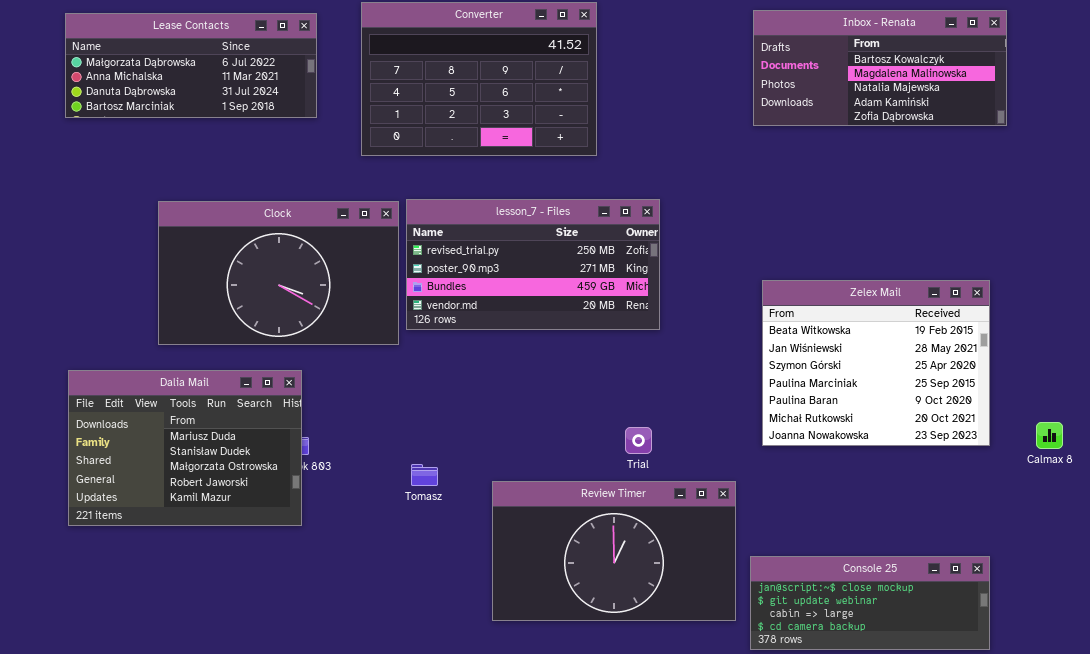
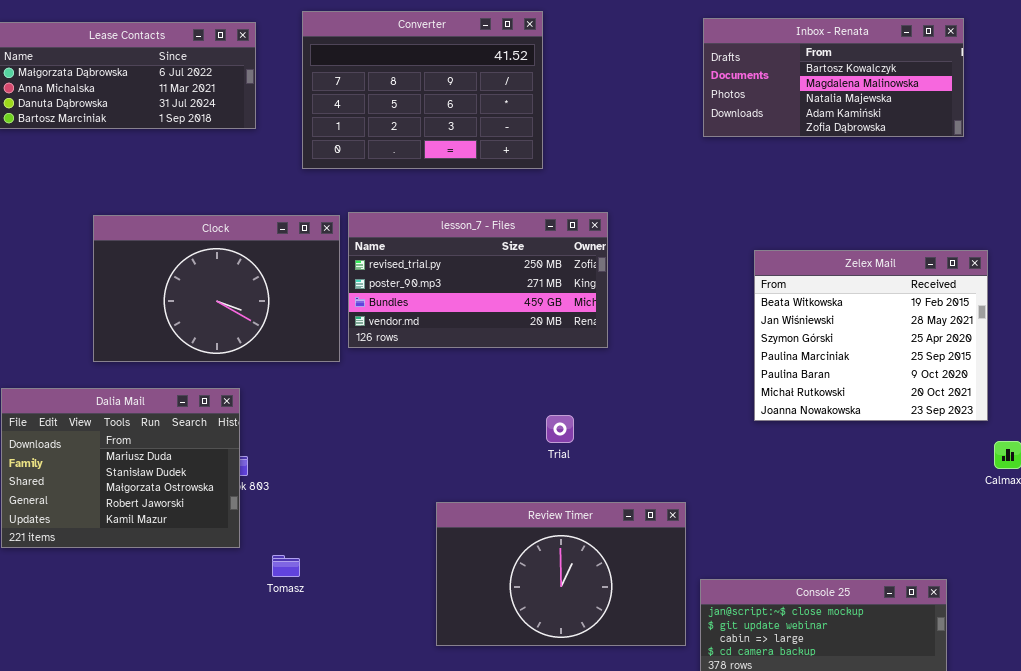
Zelex Mail: [762,280,990,446] -> [754,250,988,421], moved
Trial: [625,427,652,454] -> [546,415,574,443], moved
Tomasz: [411,464,438,486] -> [272,555,300,577], moved

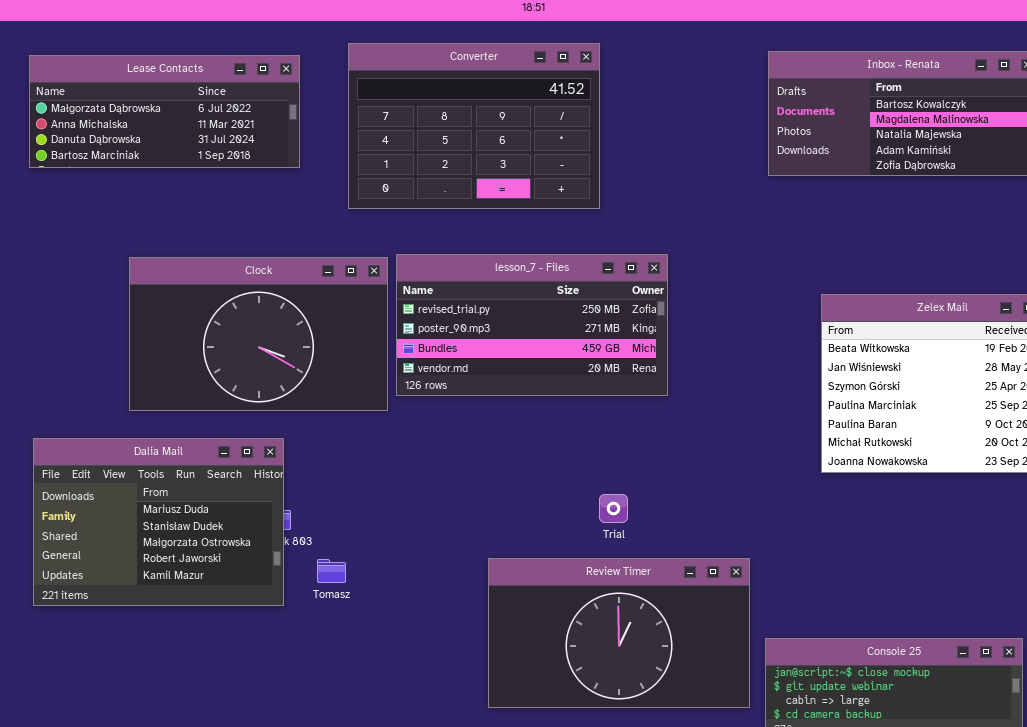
Trial: [546,415,574,443] -> [599,494,628,523], moved
Tomasz: [272,555,300,577] -> [317,559,346,583], moved

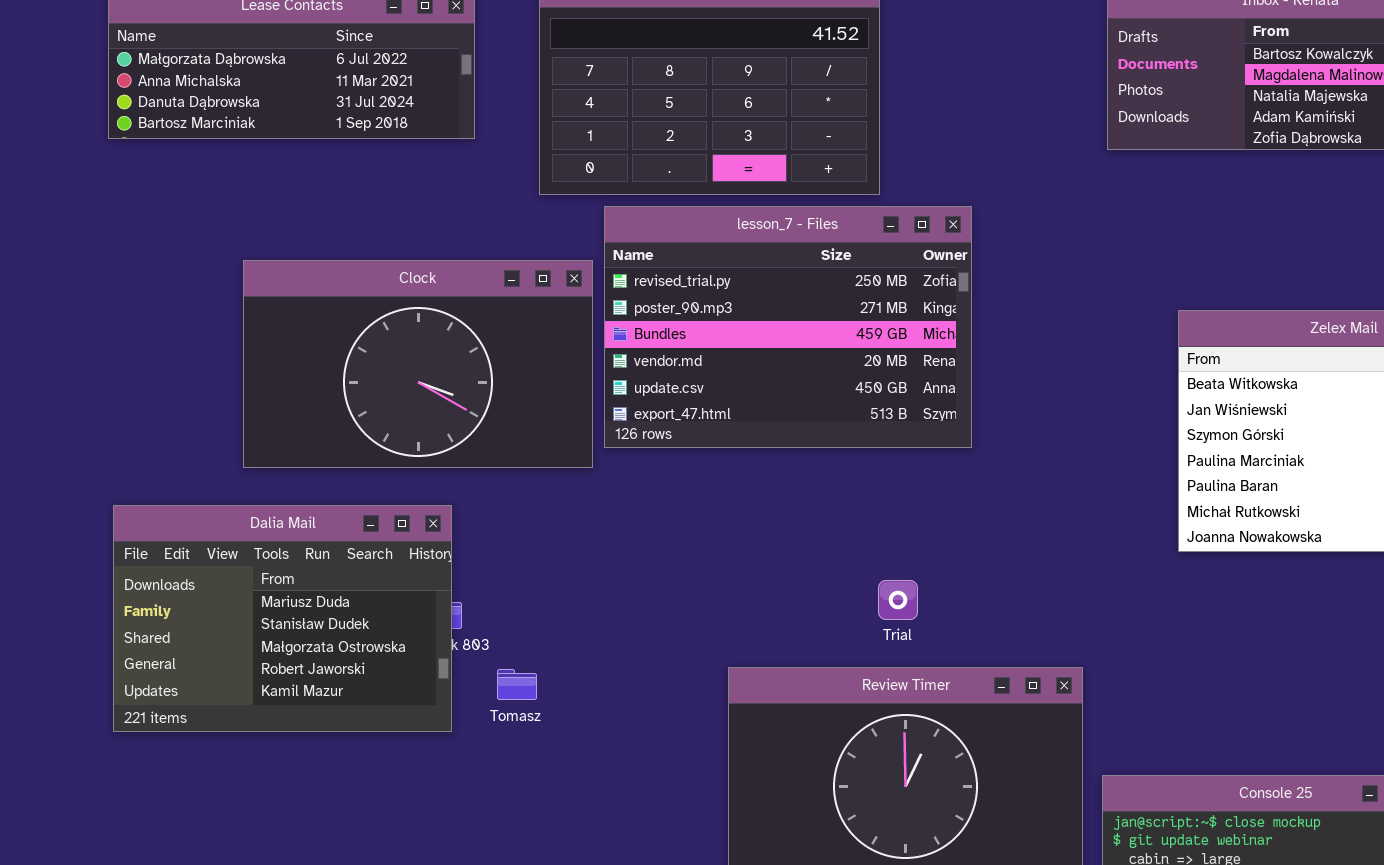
lesson_7 - Files: [396,254,668,396] -> [604,206,972,448], resized

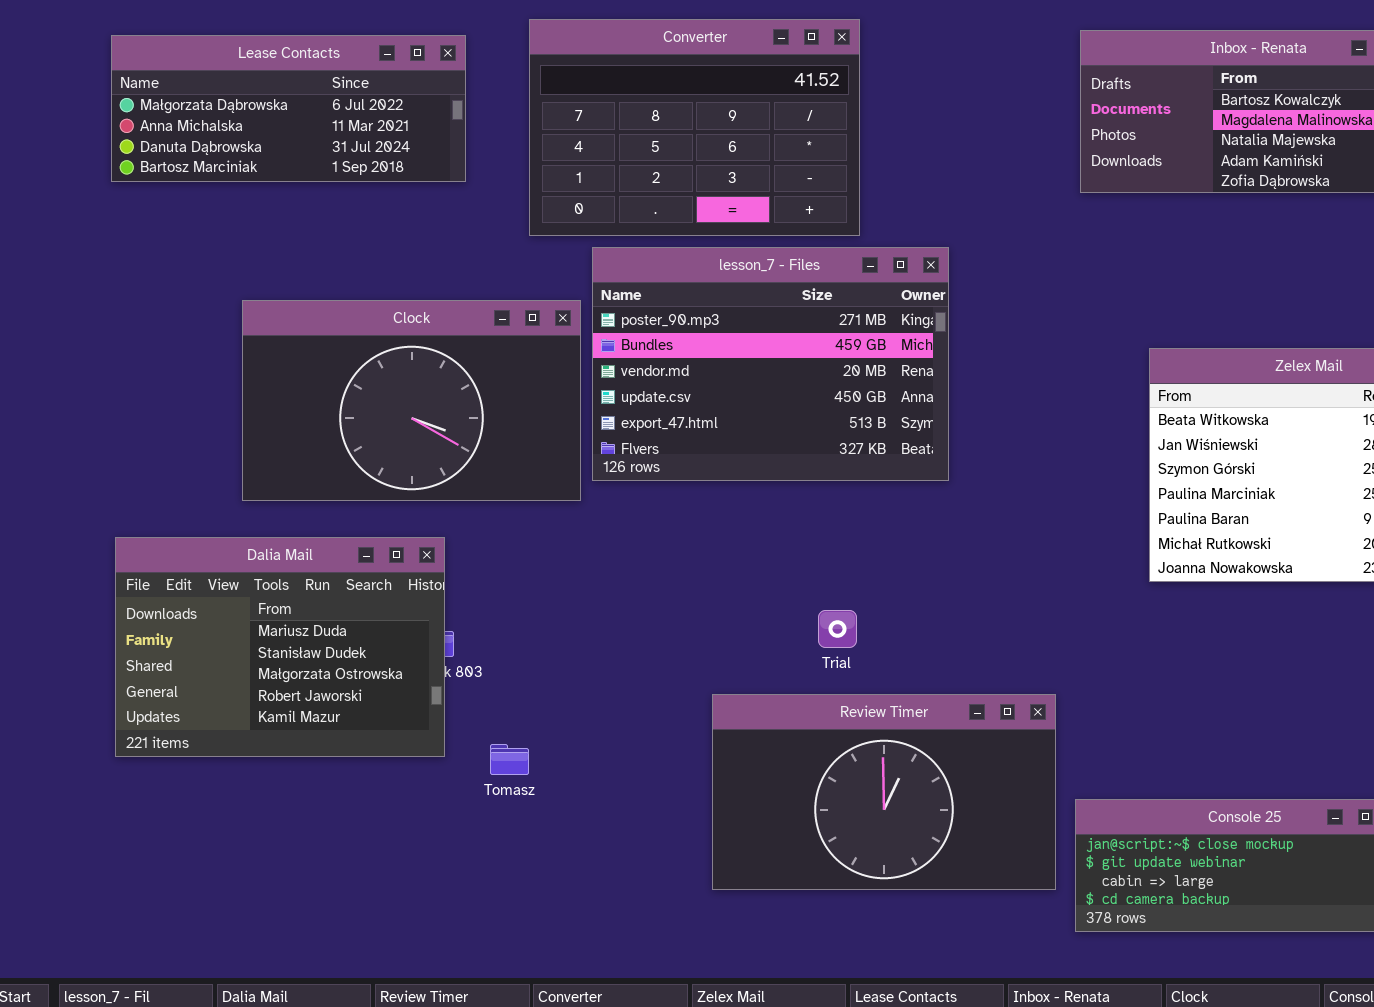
lesson_7 - Files: [604,206,972,448] -> [592,247,949,481], scrolled down 1 row
Trial: [878,580,918,620] -> [818,610,857,648], moved
Tomasz: [497,669,537,700] -> [490,744,529,775], moved

